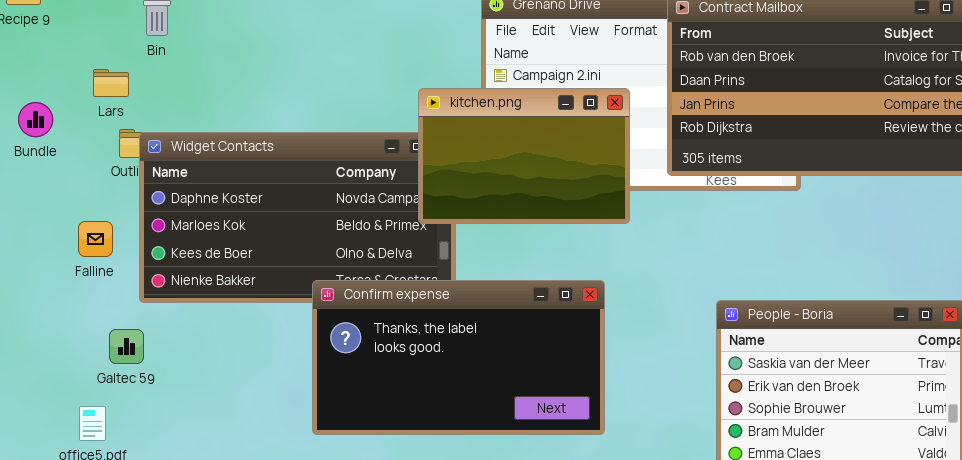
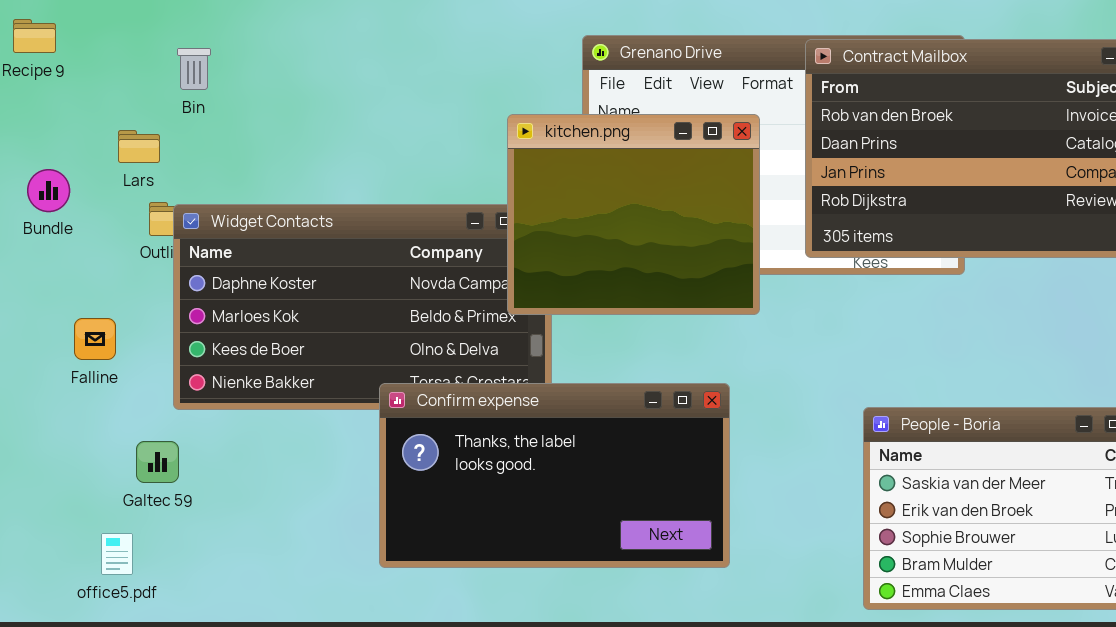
kitchen.png: [418,88,630,224] -> [507,114,760,315], resized
Falline: [78,221,113,257] -> [74,318,116,360], moved

